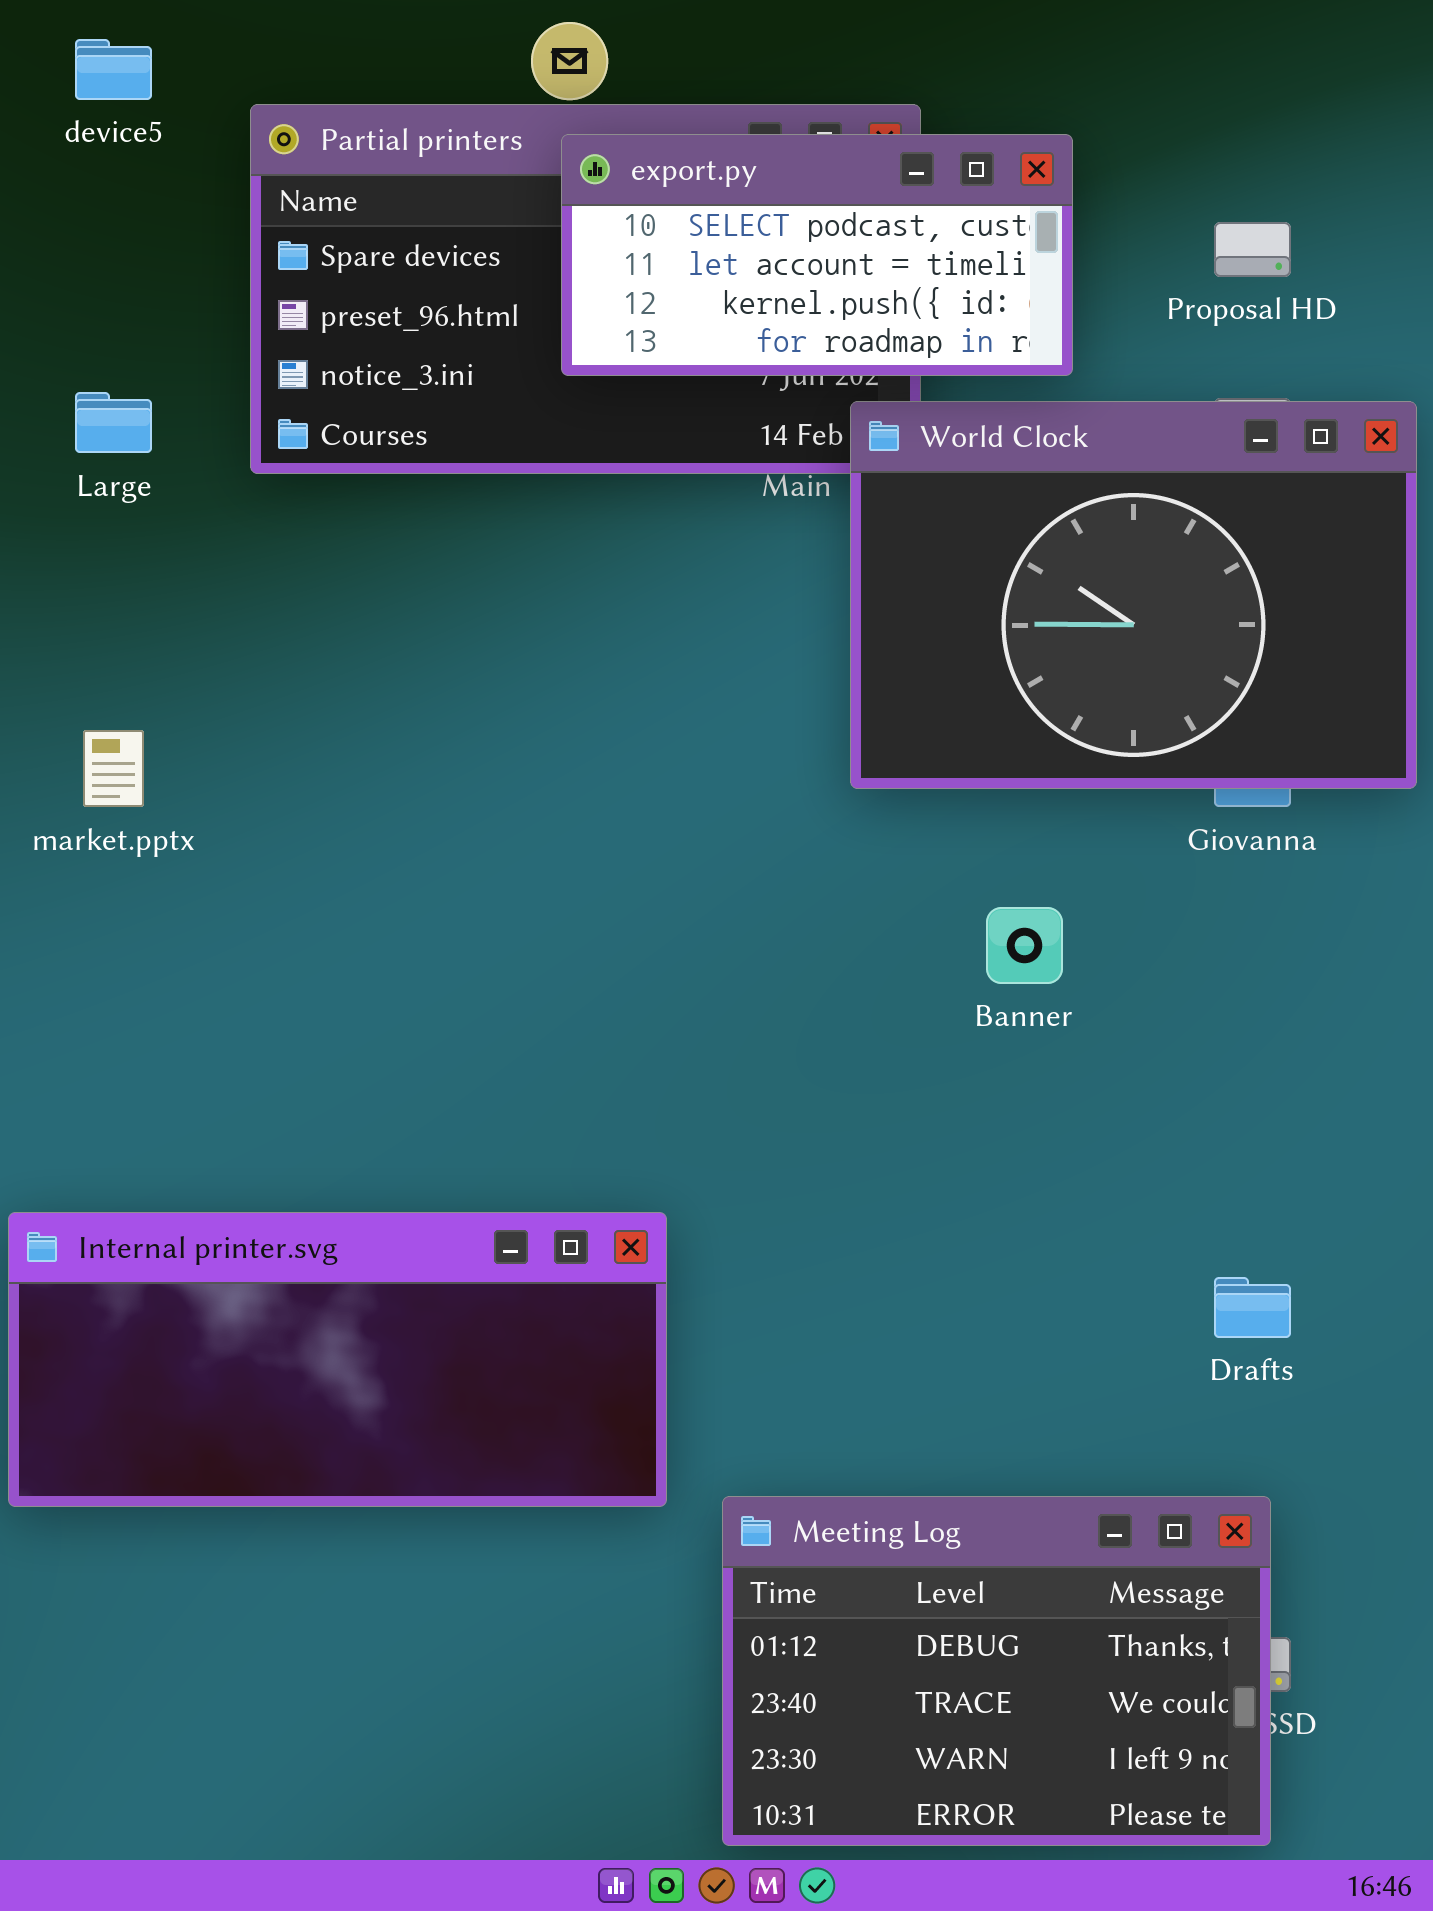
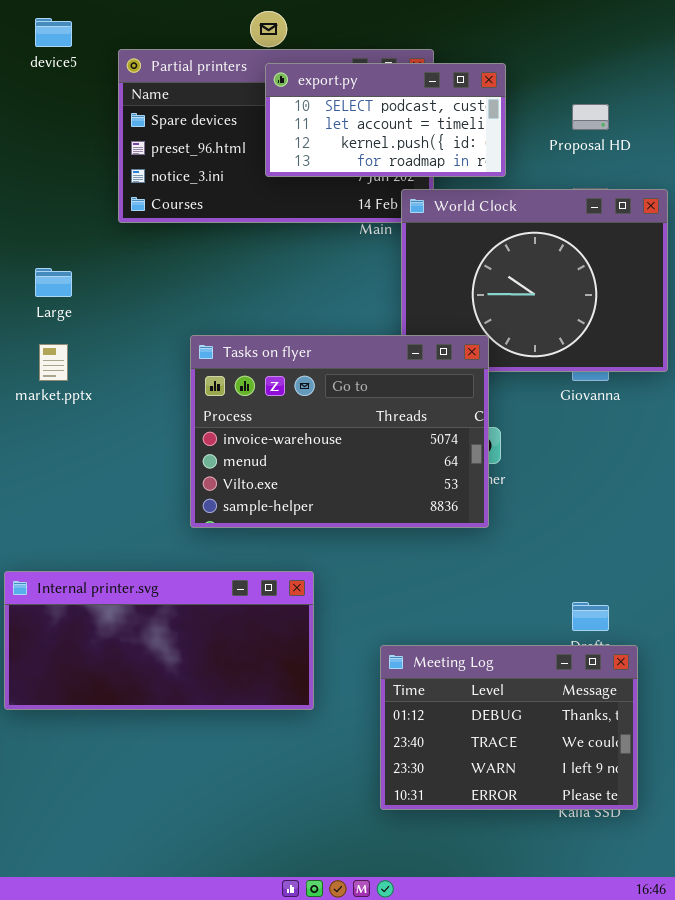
Large: [75,392,152,453] -> [35,268,72,297], moved
Tasks on flyer: none -> [190,335,489,528], opened
Meeting Log: [722,1496,1271,1846] -> [380,645,638,810], moved

